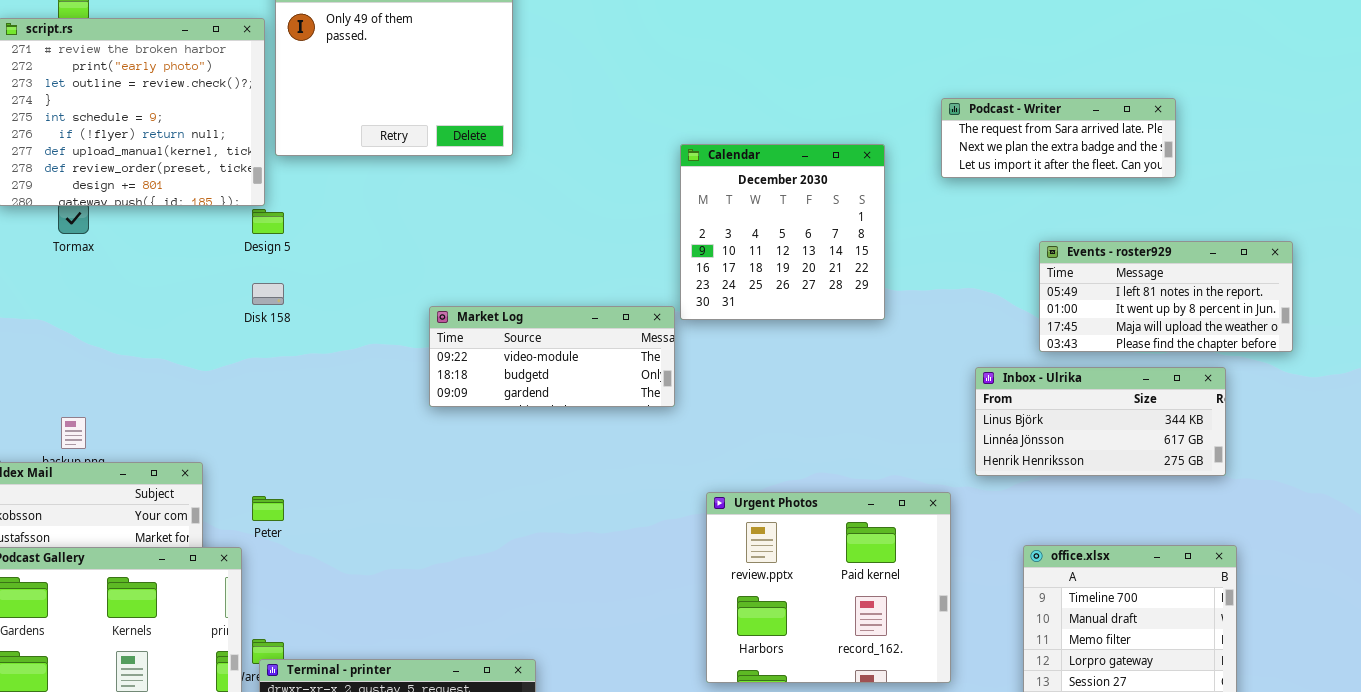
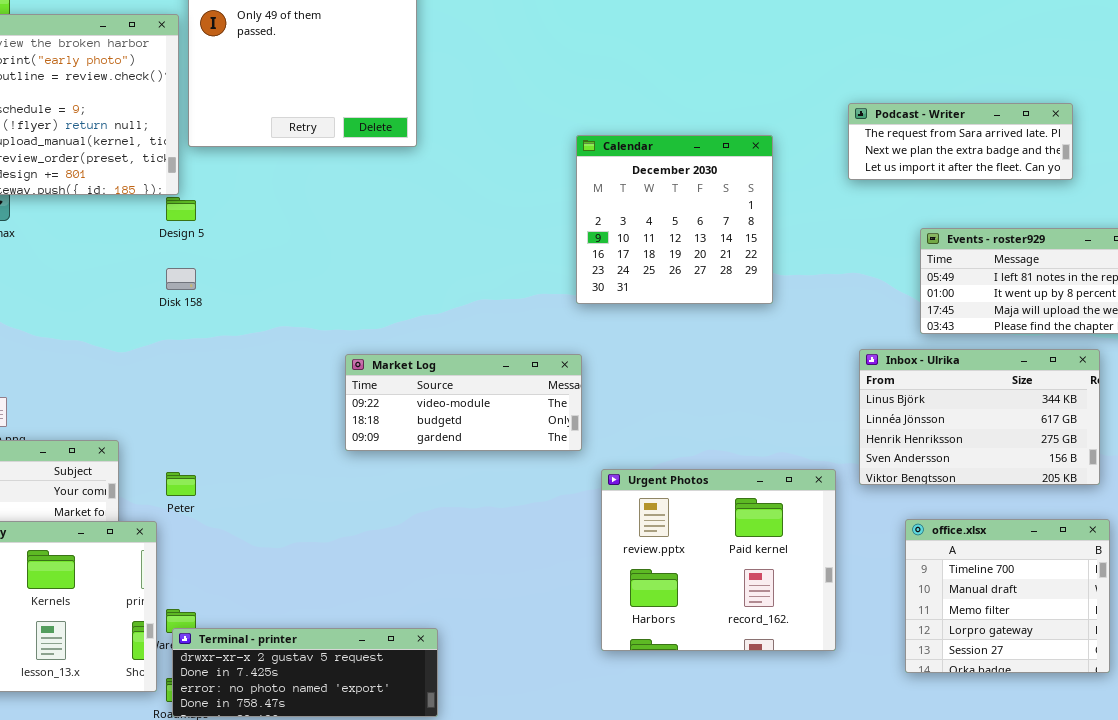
Podcast - Writer: [941,98,1176,178] -> [848,103,1073,180], moved
Market Log: [429,306,675,407] -> [345,354,582,451], moved
Inbox - Ulrika: [975,367,1226,476] -> [859,349,1100,485], resized

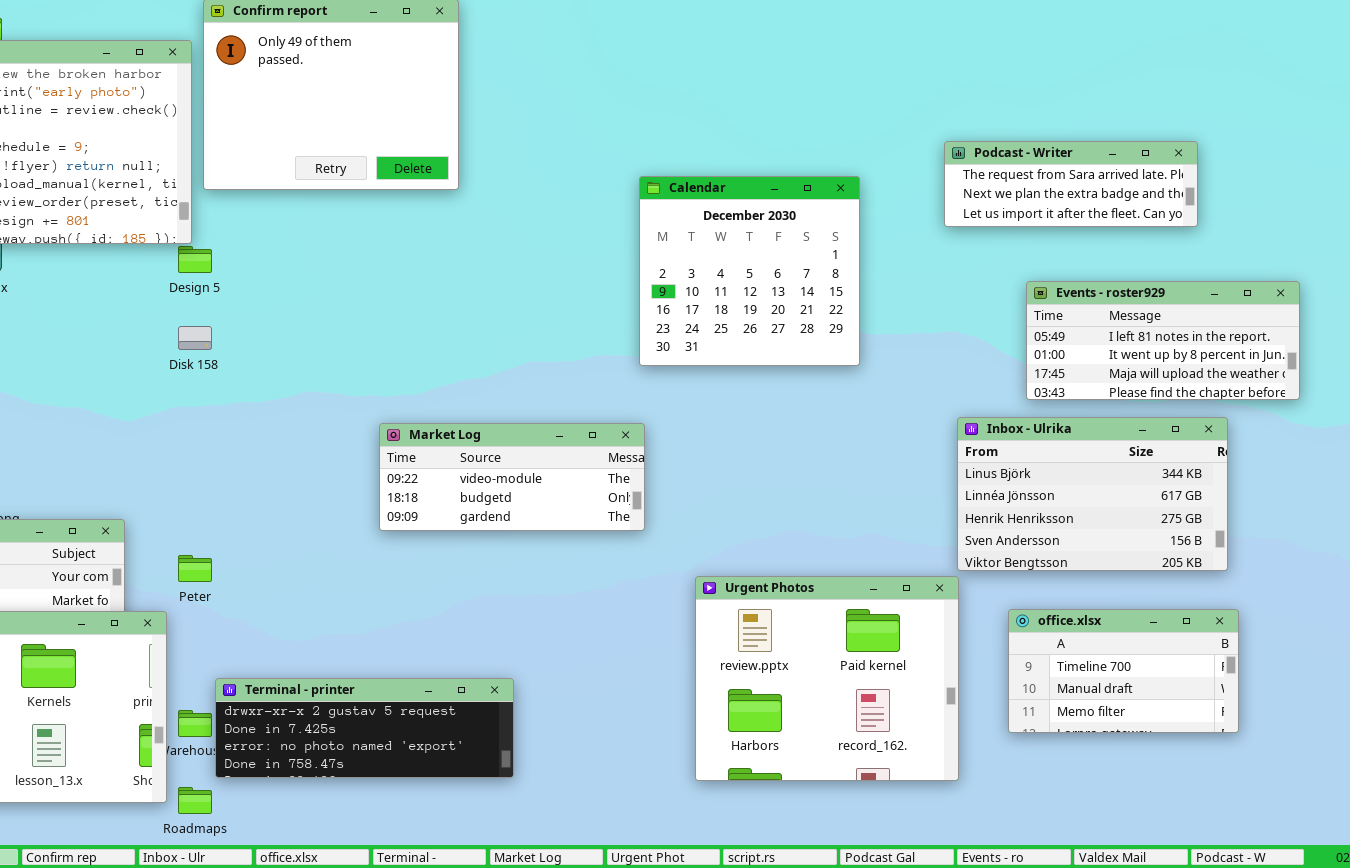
Urgent Photos: [601,469,836,651] -> [695,576,959,781], moved
office.xlsx: [905,519,1110,673] -> [1008,609,1239,733], resized
Terminal - printer: [172,628,438,717] -> [215,678,514,778], moved

